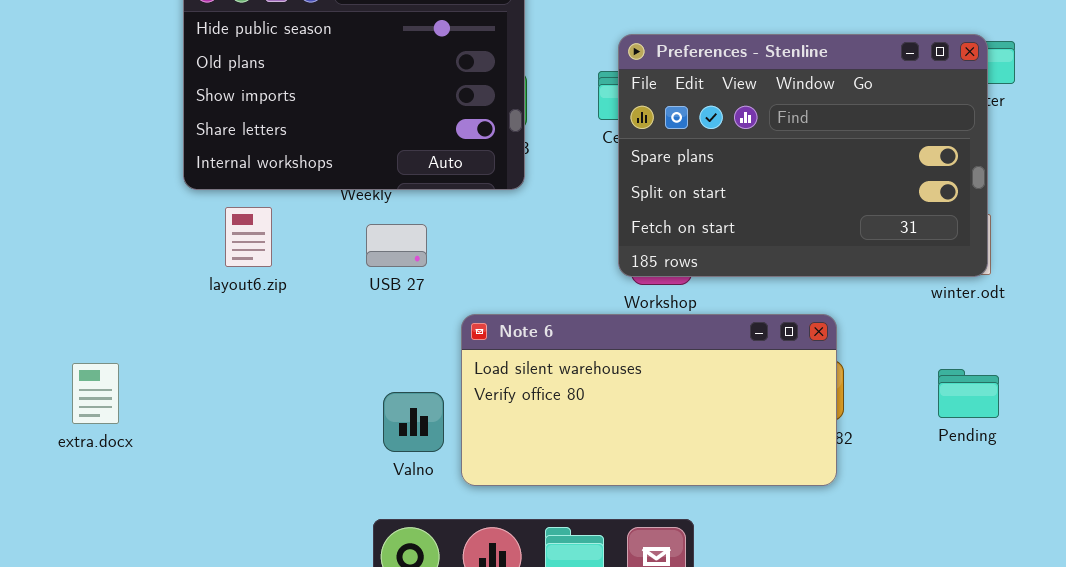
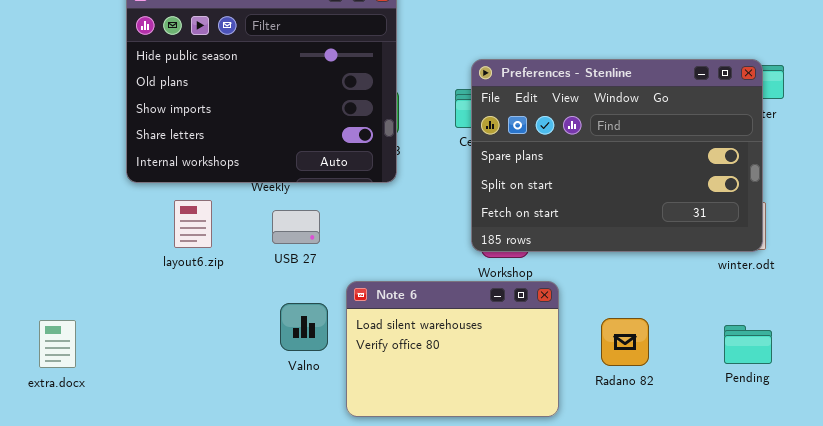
layout6.zip: [225,207,272,267] -> [174,200,212,248], moved
Note 6: [461,314,837,486] -> [346,281,559,417], resized
Valno: [383,392,444,452] -> [280,303,328,351], moved

